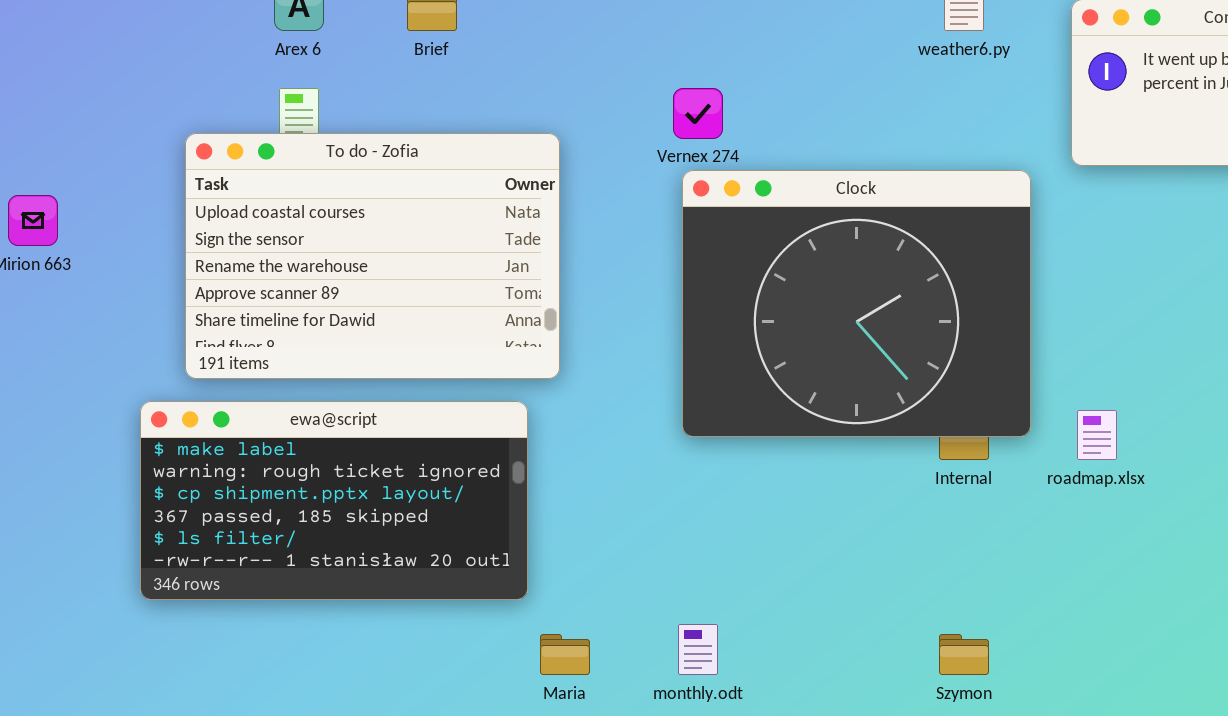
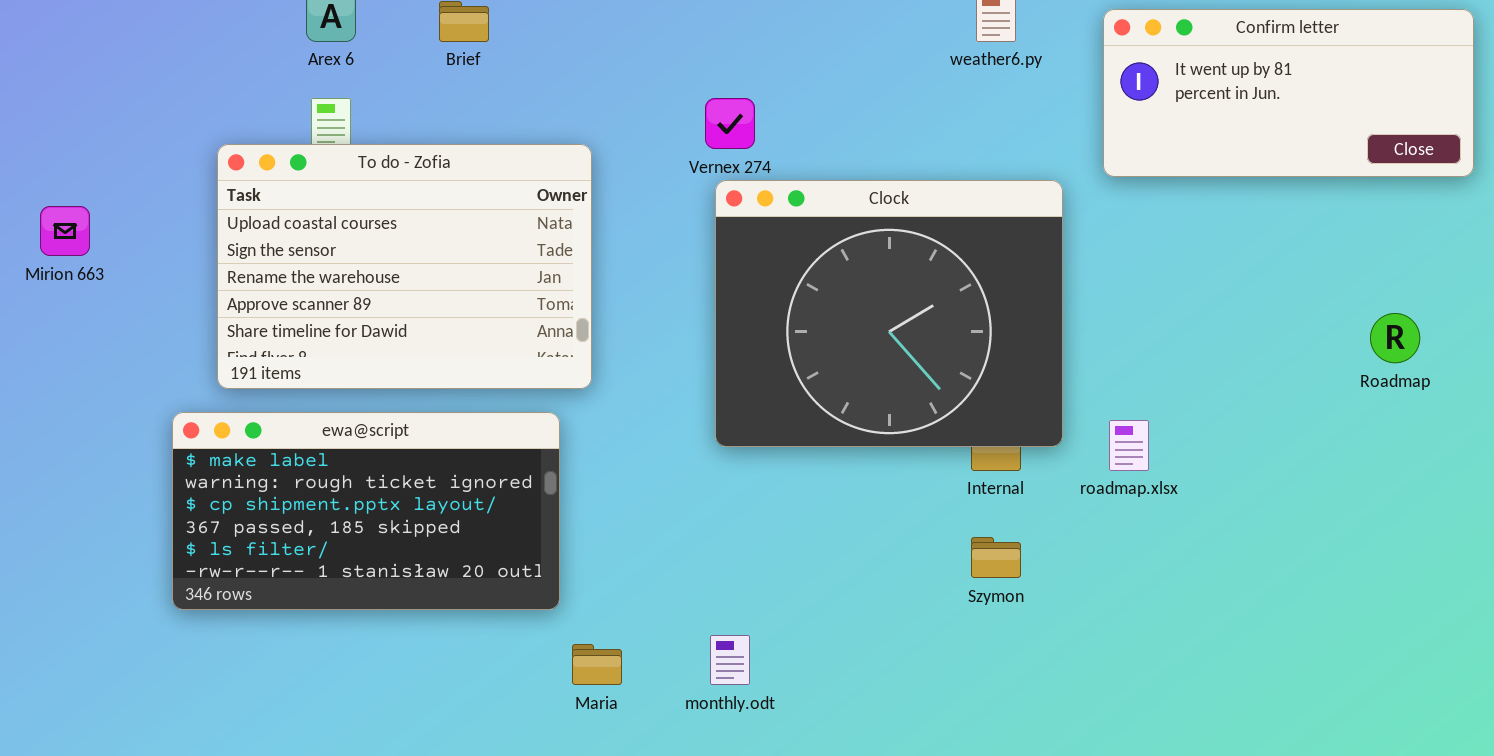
Szymon: [939,634,989,675] -> [971,537,1021,578], moved

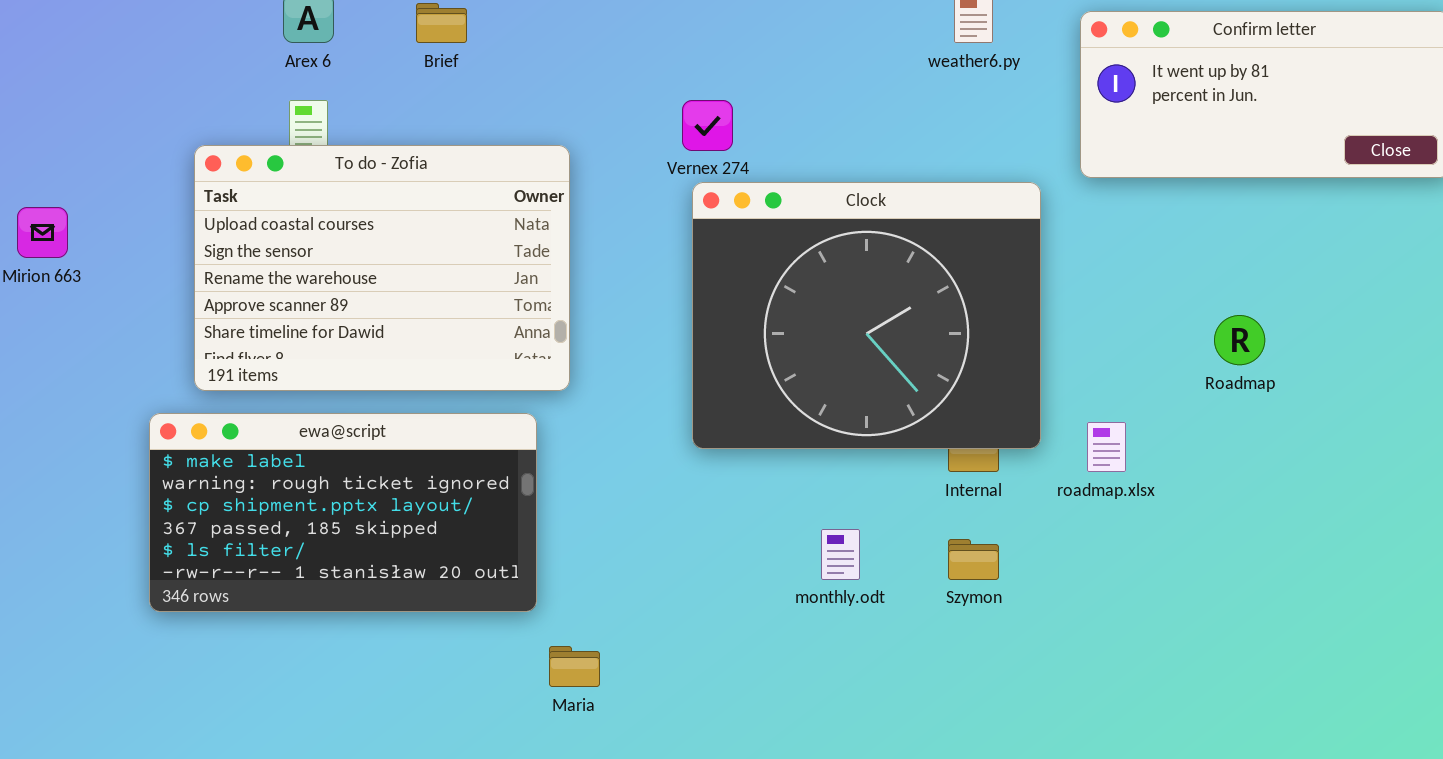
Roadmap: [1370,313,1420,363] -> [1214,315,1265,365], moved
monthly.odt: [710,635,750,685] -> [821,529,860,580], moved

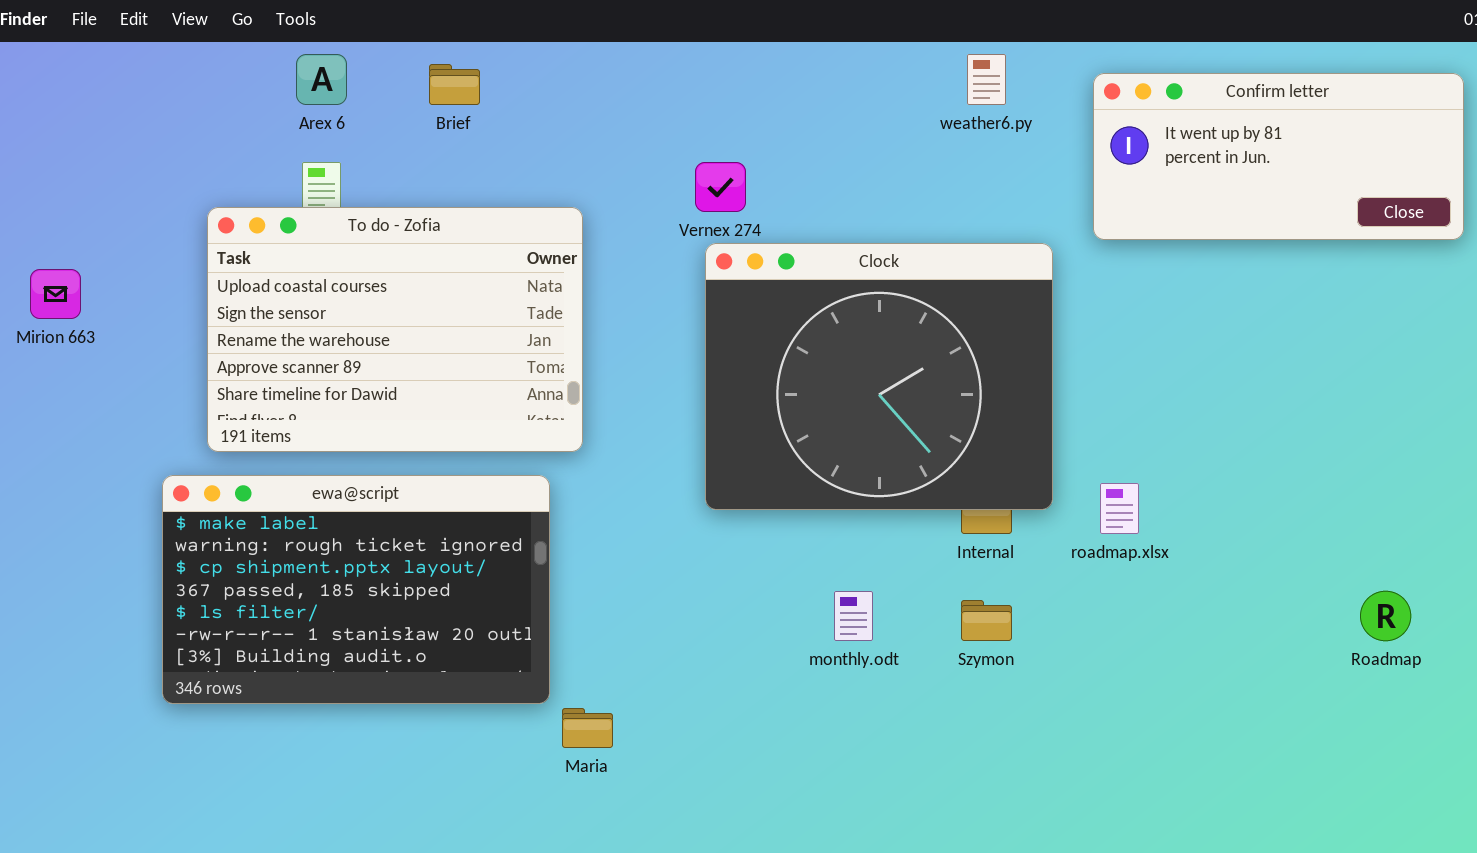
Roadmap: [1214,315,1265,365] -> [1360,591,1411,641], moved
ewa@script: [149,413,537,612] -> [162,475,550,704], resized

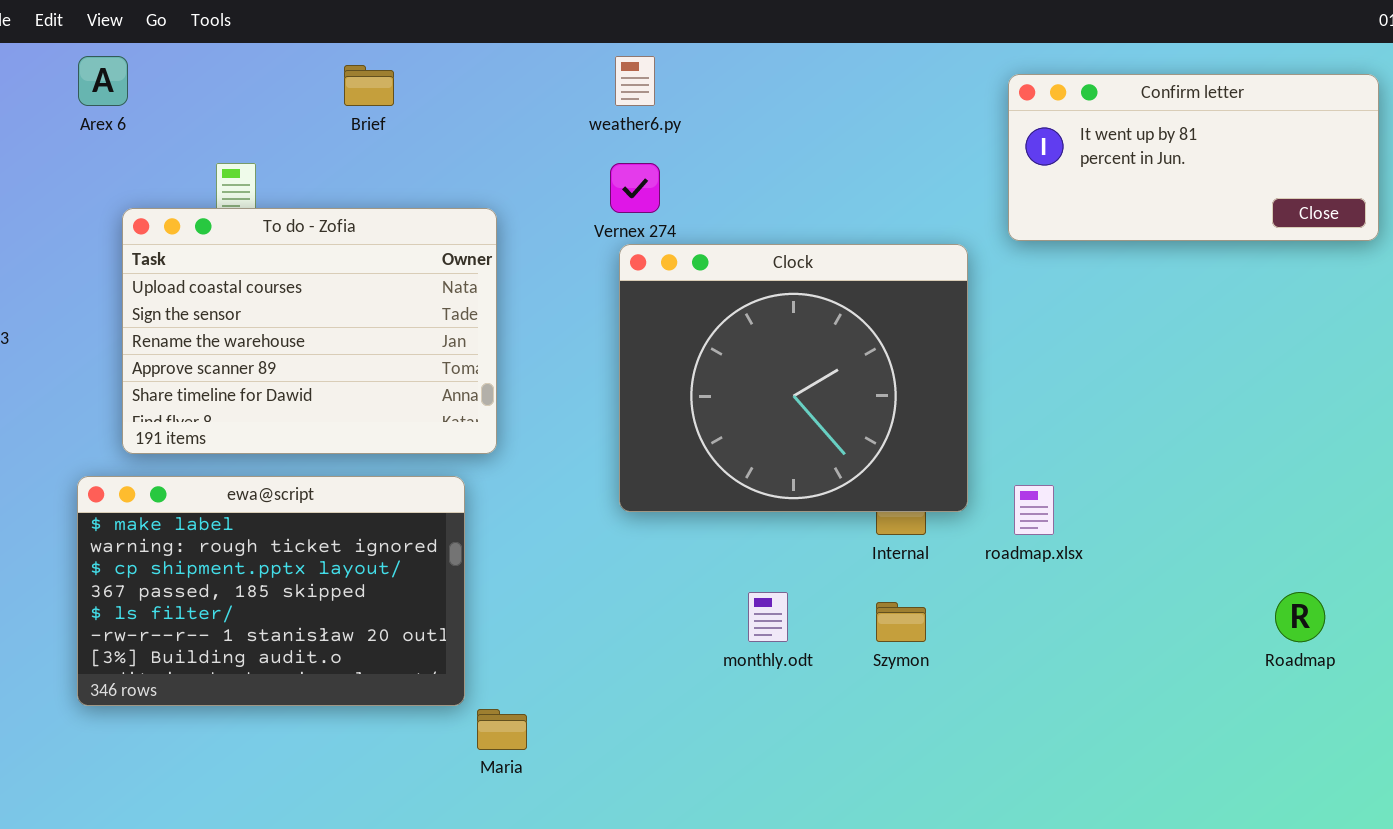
Arex 6: [296,54,347,105] -> [78,56,128,106], moved
weather6.py: [967,54,1006,105] -> [615,56,655,106], moved

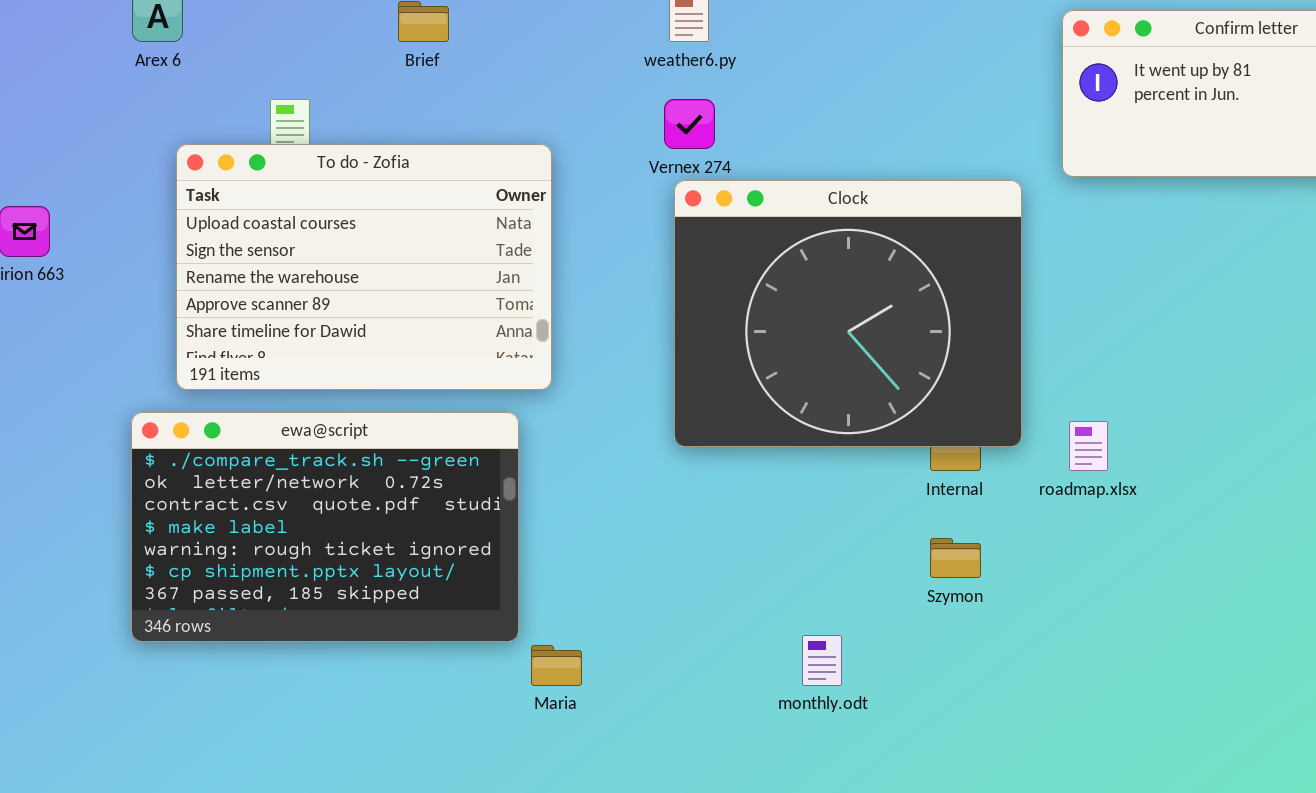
ewa@script: [77,476,465,706] -> [131,412,519,642], scrolled up 3 rows
monthly.odt: [748,592,788,642] -> [802,635,842,686], moved

